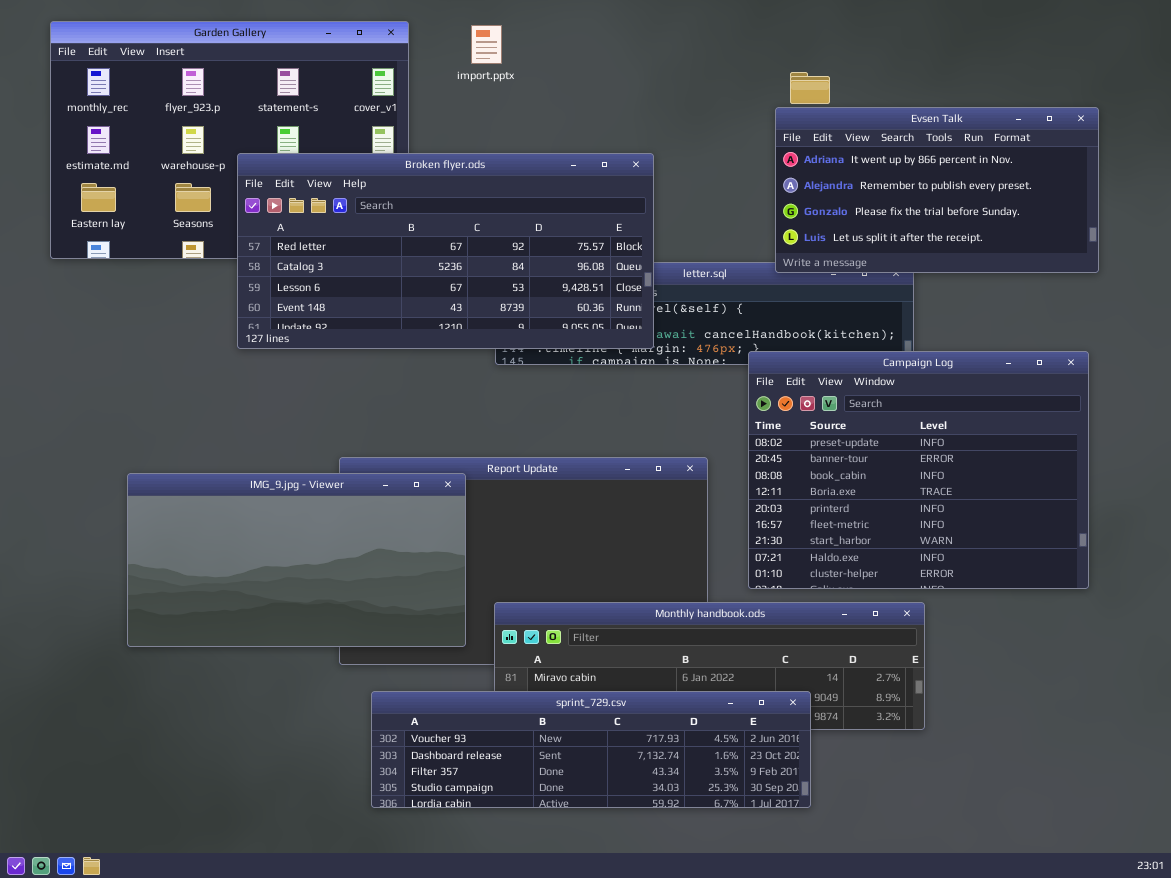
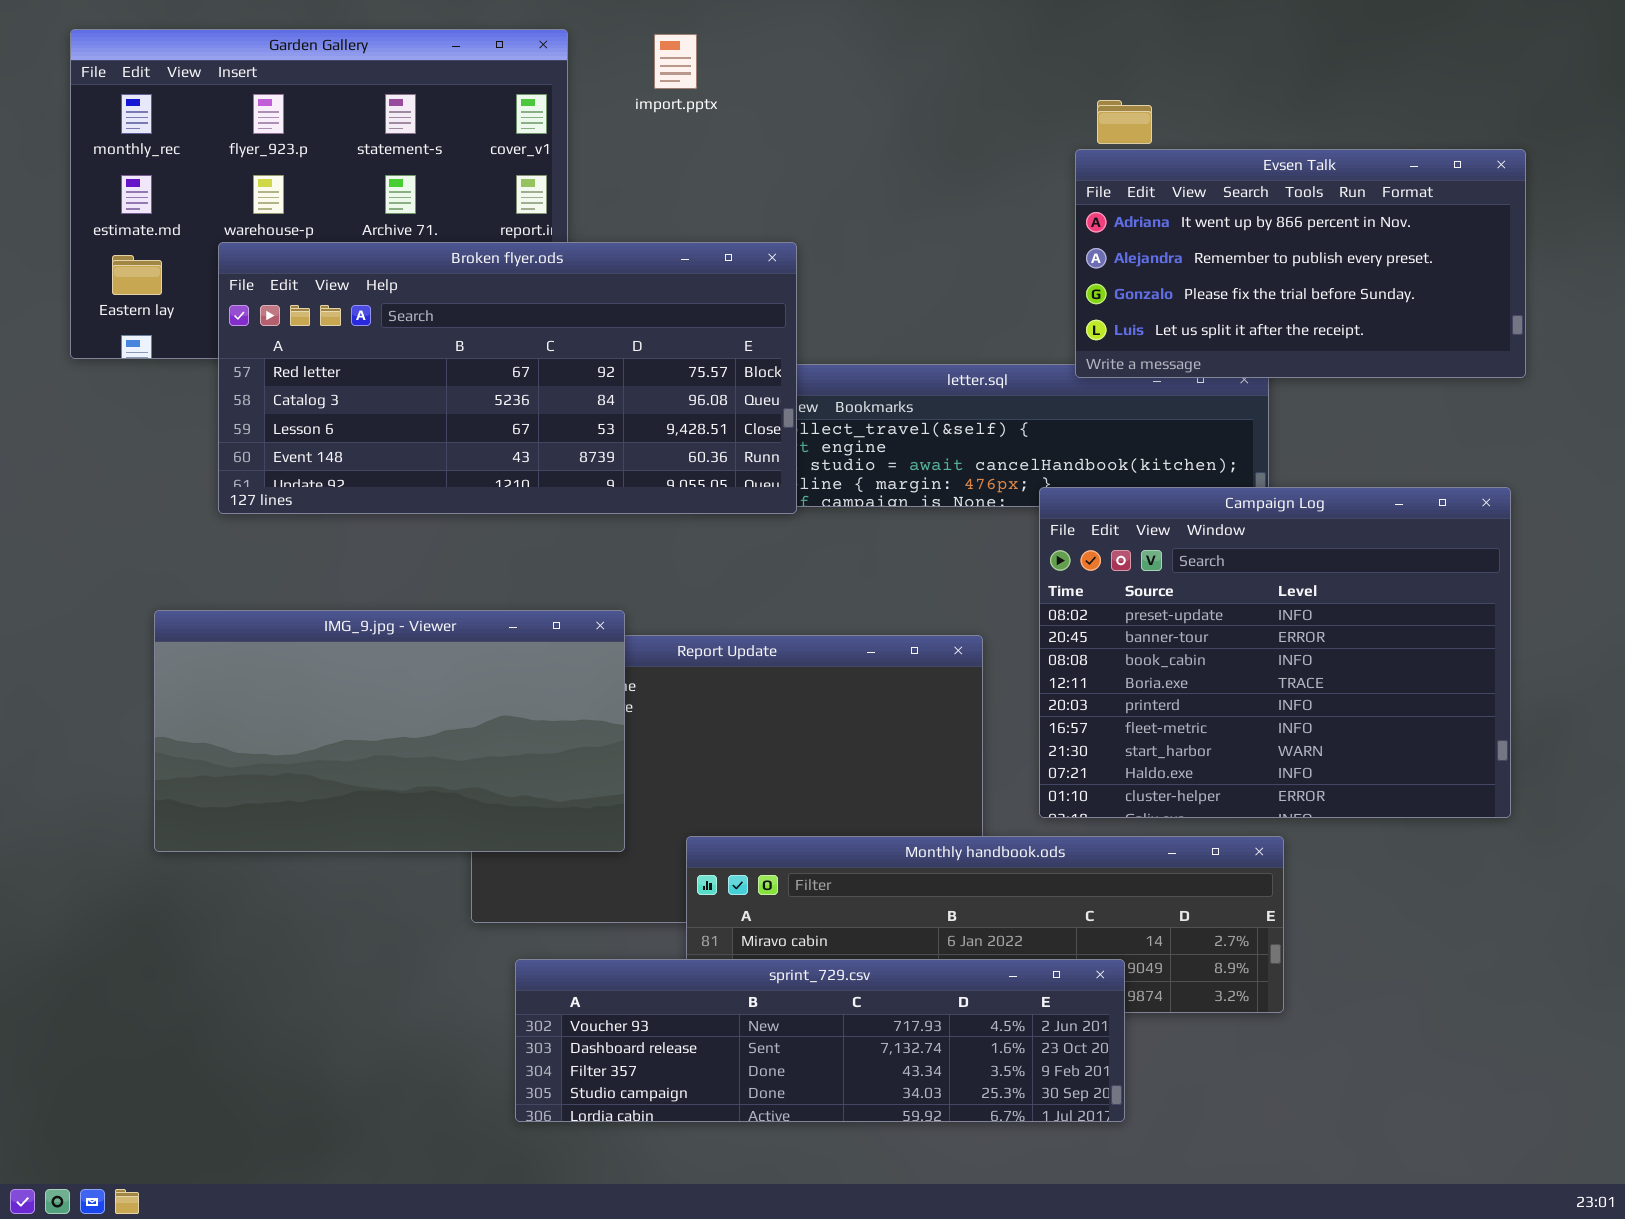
Broken flyer.ods: [237,153,654,349] -> [218,242,797,514], moved
IMG_9.jpg - Viewer: [127,473,466,647] -> [154,610,625,852], moved

